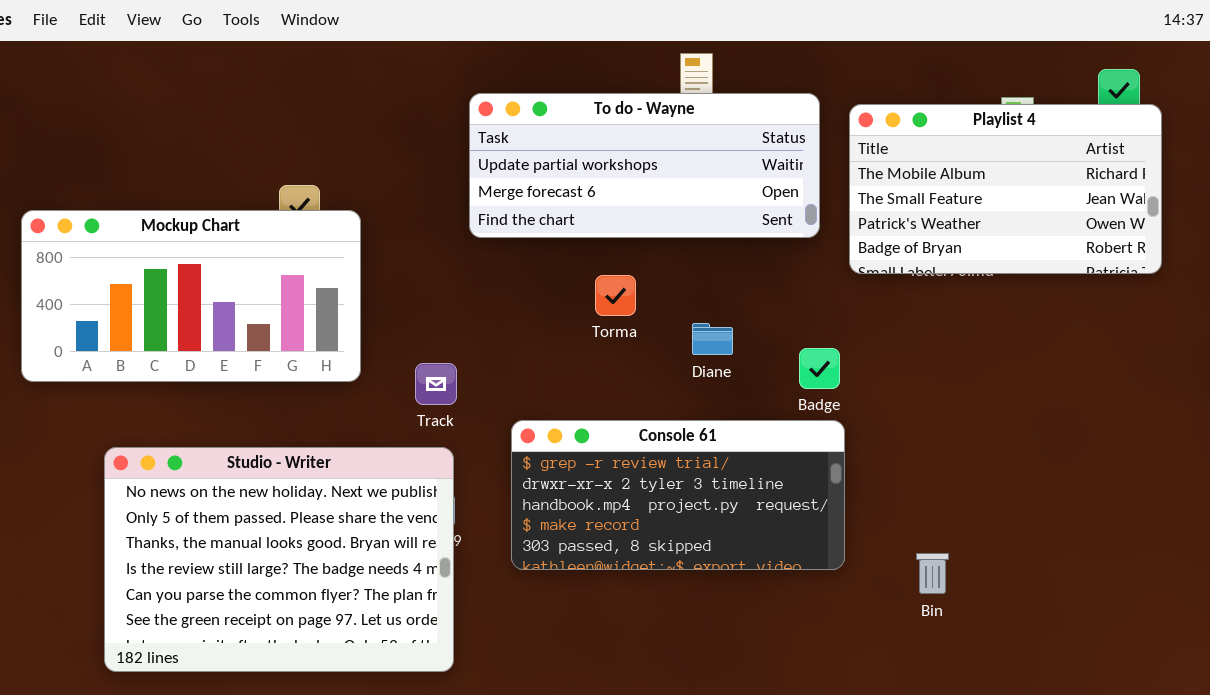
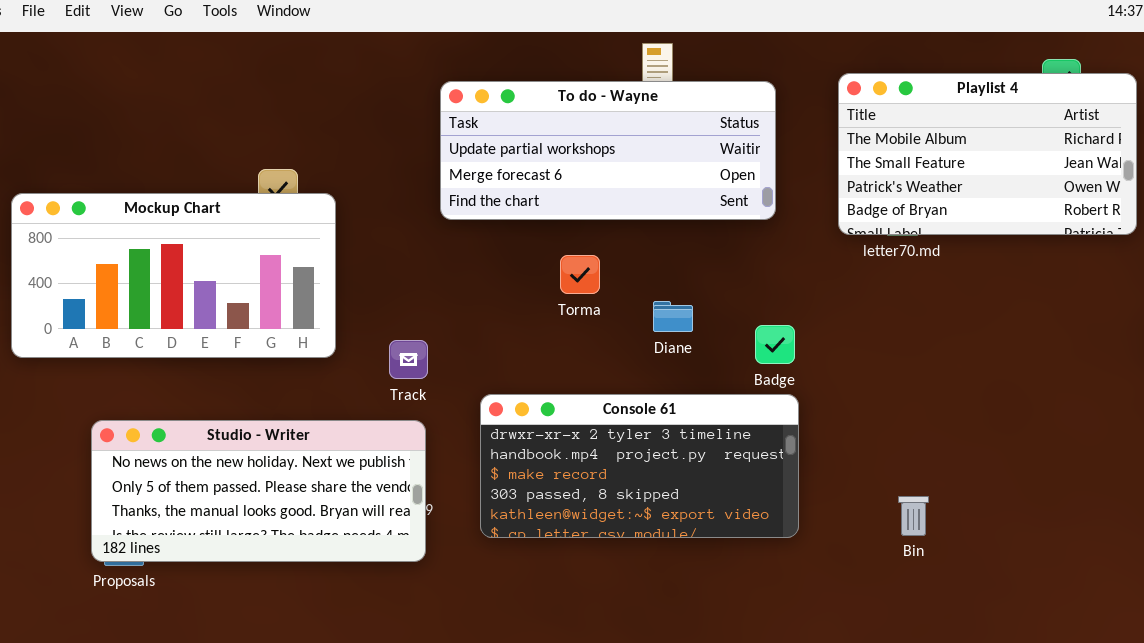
Playlist 4: [849,104,1162,274] -> [838,73,1137,235], moved
Console 61: [511,420,845,570] -> [480,394,799,538], scrolled down 1 row
Studio - Writer: [104,447,454,672] -> [91,420,426,562], resized
Bin: [916,553,949,594] -> [898,496,929,536], moved

